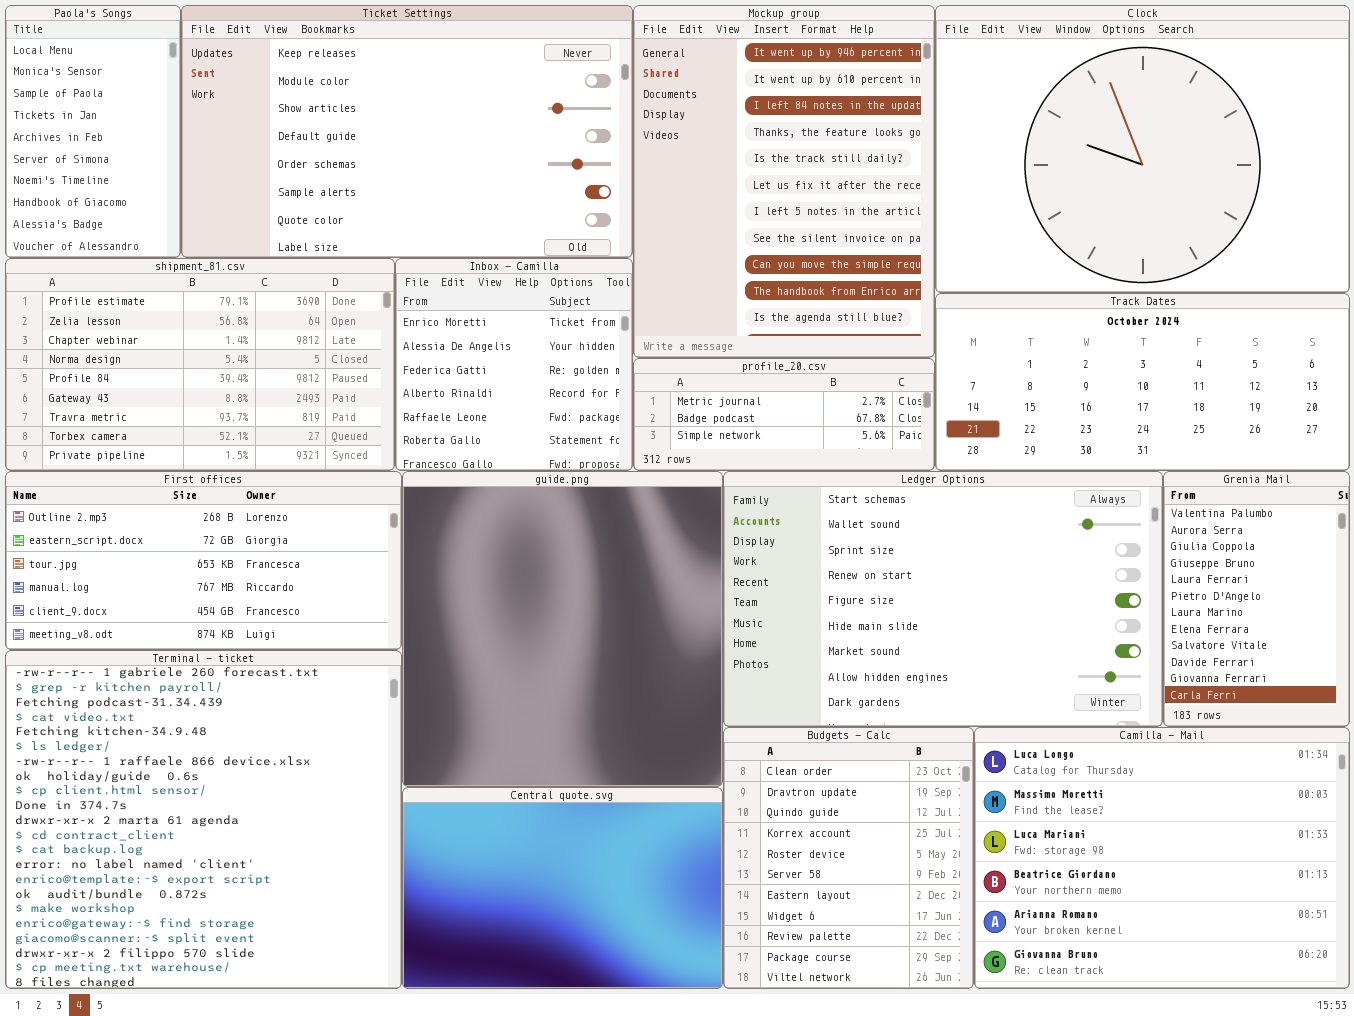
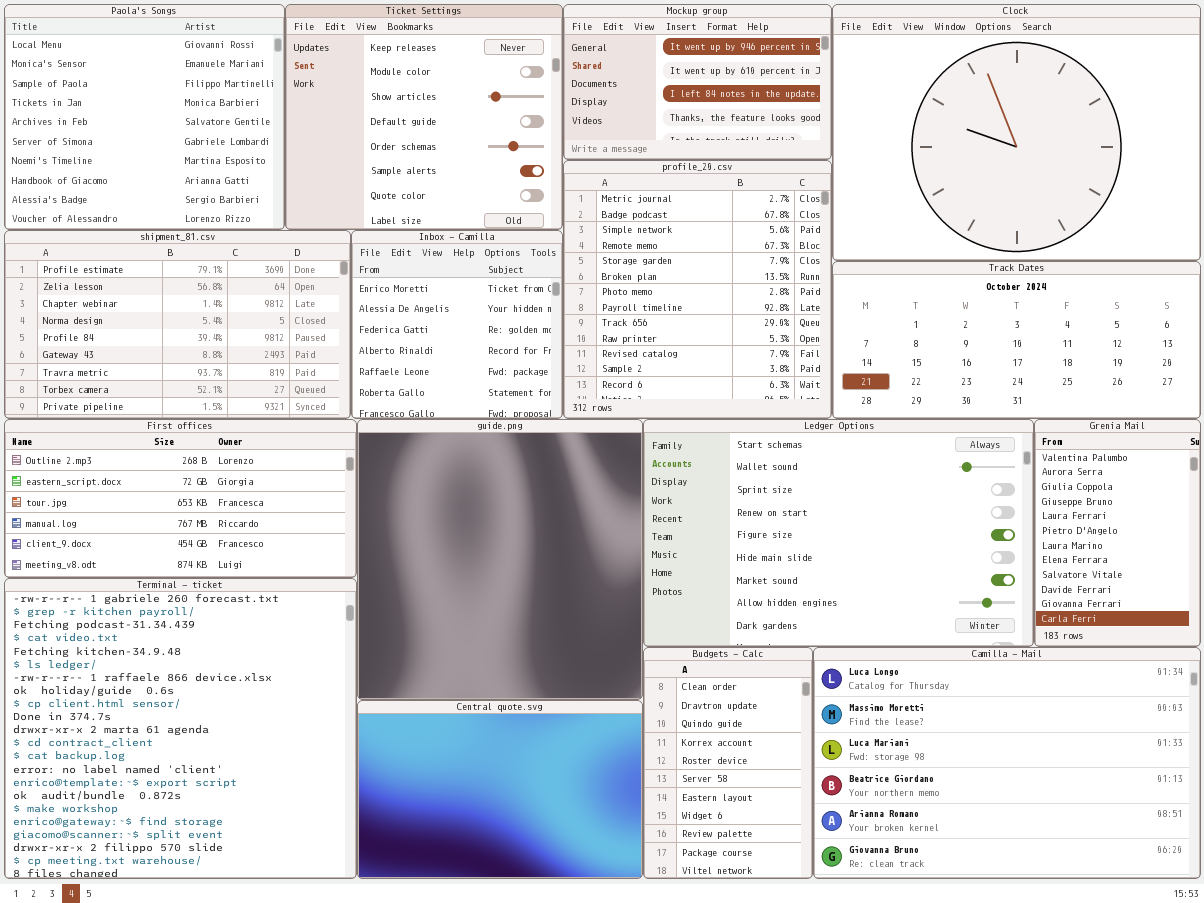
Paola's Songs: [5,5,181,258] -> [4,4,285,230], resized
Ticket Settings: [181,5,633,258] -> [285,4,563,230], resized
Mockup group: [633,5,935,358] -> [563,4,832,160], resized
profile_20.csv: [633,358,935,471] -> [563,160,832,419], resized
Budgets - Calc: [723,727,974,989] -> [643,647,813,879], resized
Camilla - Mail: [974,727,1350,989] -> [813,647,1201,879], resized

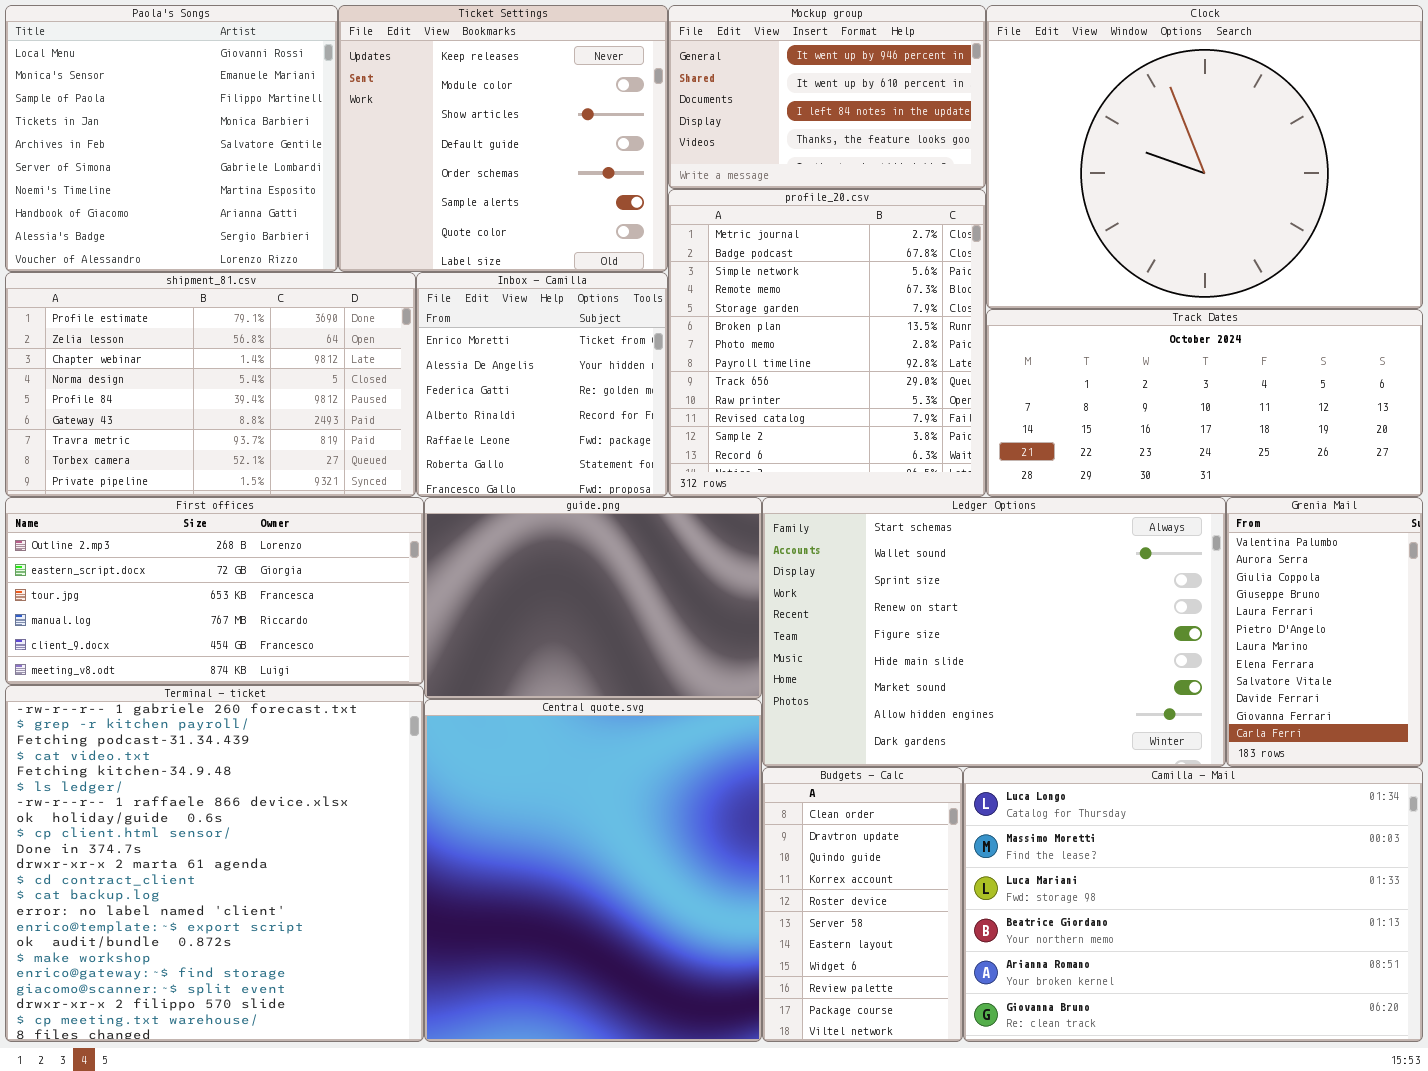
guide.png: [357,419,643,700] -> [424,497,762,699], resized
Central quote.svg: [357,700,643,879] -> [424,699,762,1042], resized

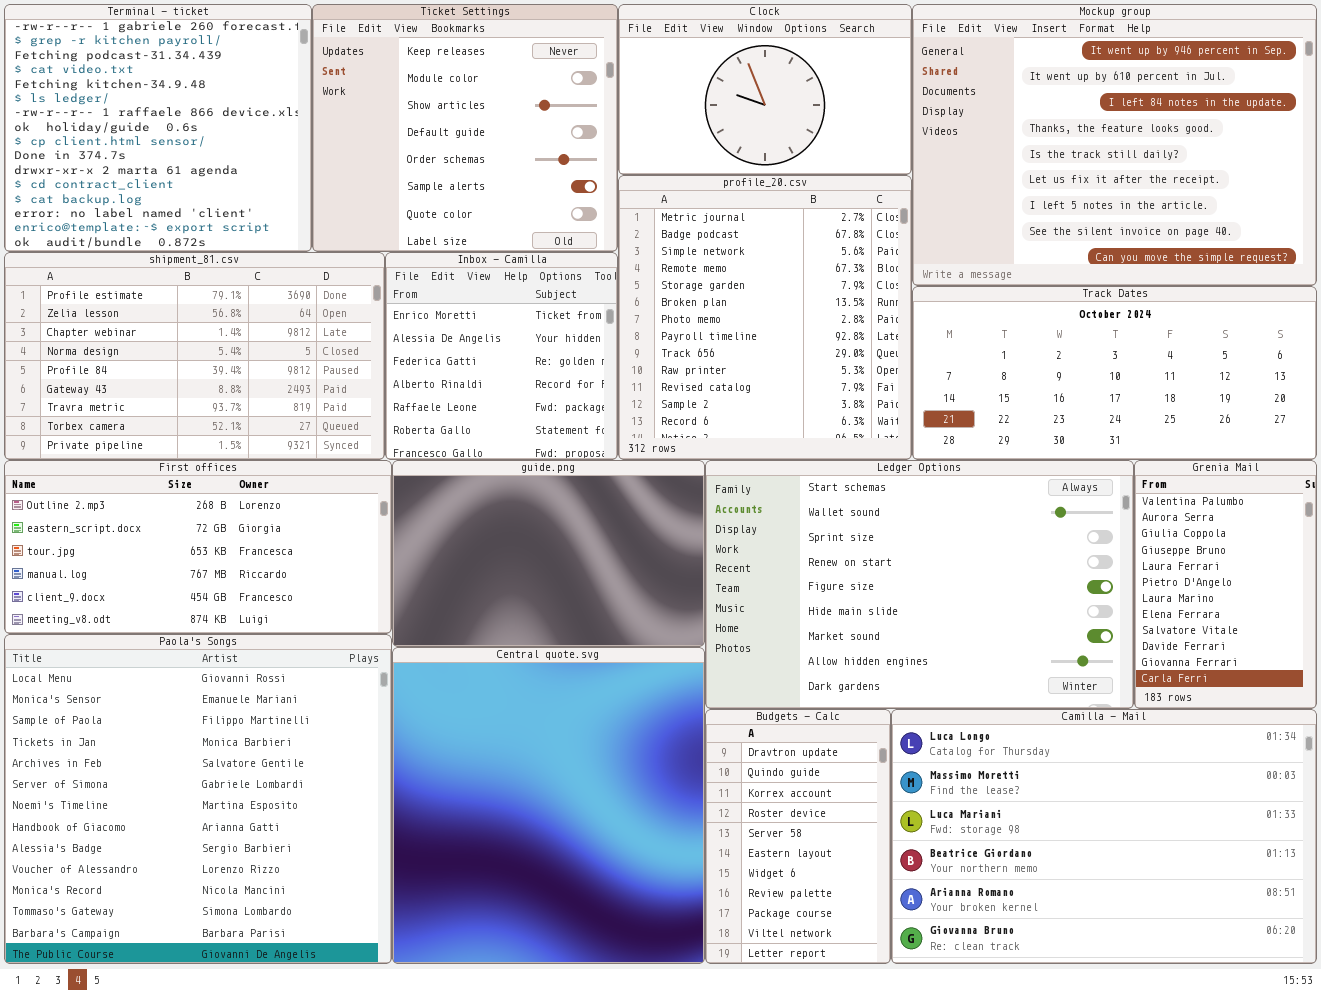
Paola's Songs: [5,5,338,272] -> [4,634,392,964], moved, resized
Mockup group: [668,5,986,189] -> [912,4,1317,286], moved, resized
Clock: [986,5,1423,309] -> [618,4,912,175], moved, resized
Terminal - ticket: [5,685,424,1042] -> [4,4,312,252], moved, resized
Budgets - Calc: [762,767,963,1042] -> [705,709,891,964], scrolled down 1 row

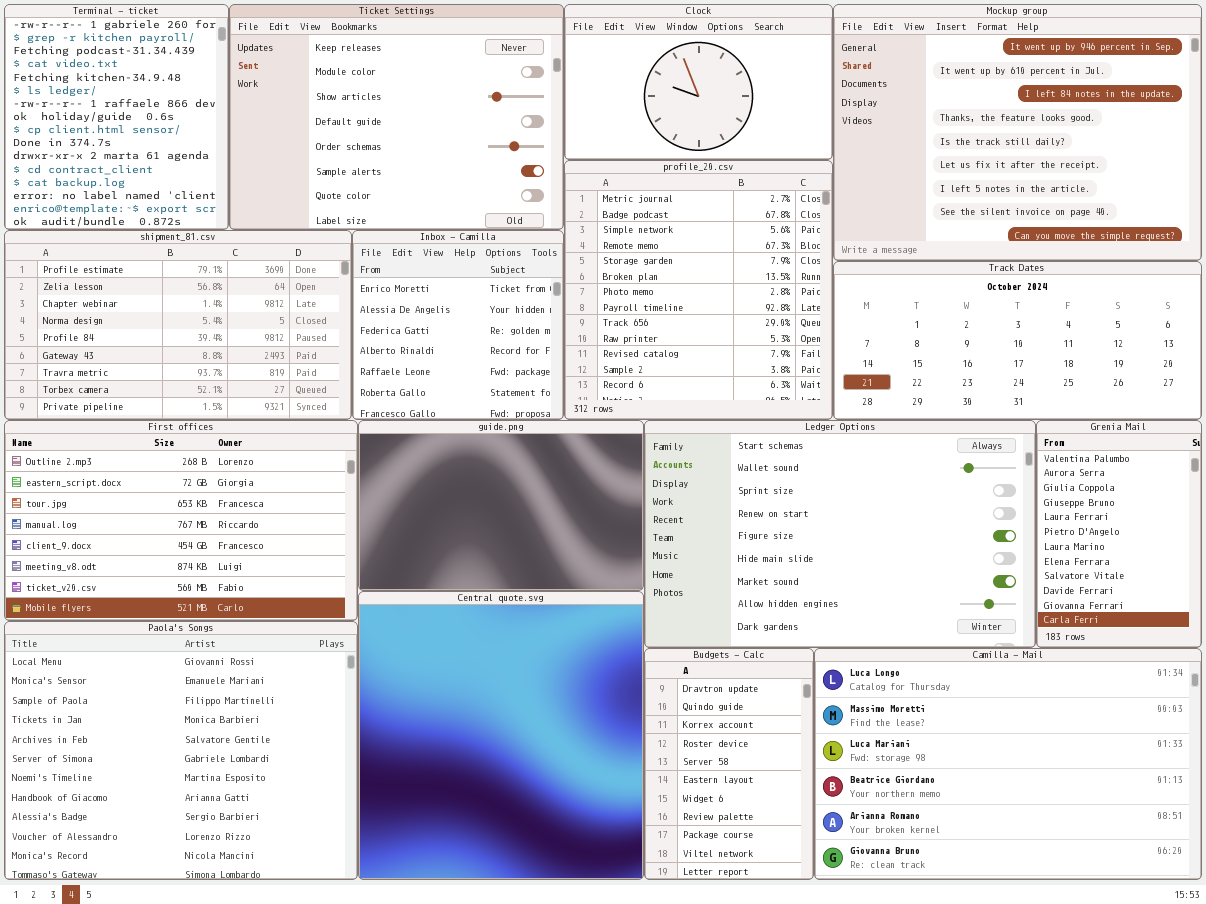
Terminal - ticket: [4,4,312,252] -> [4,4,229,230], resized
Ticket Settings: [312,4,618,252] -> [229,4,564,230], resized
First offices: [4,460,392,634] -> [4,420,358,621], resized
Paola's Songs: [4,634,392,964] -> [4,621,358,880], resized

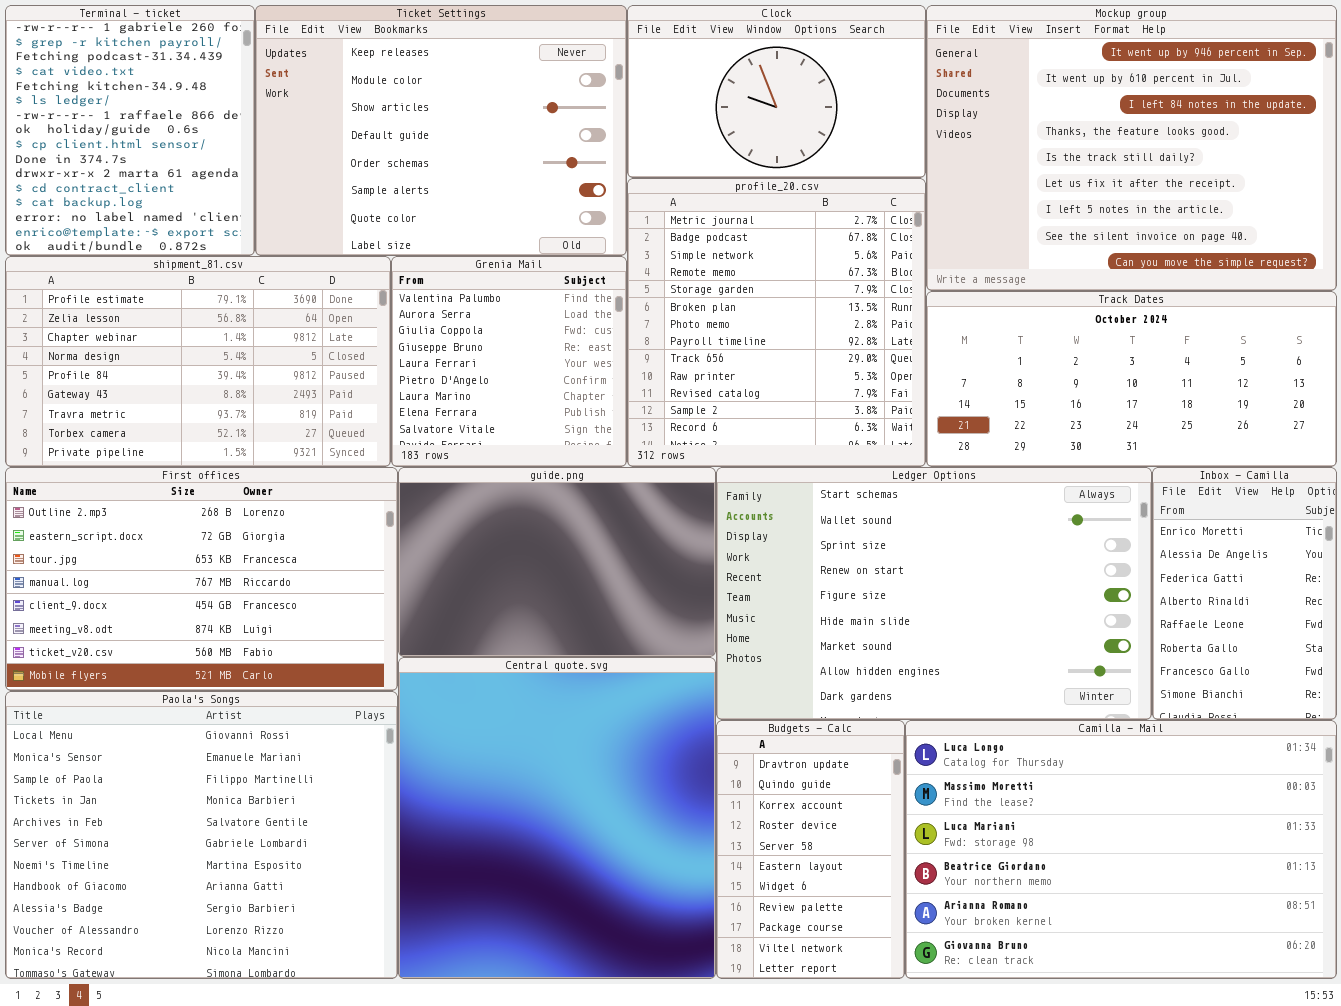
Inbox - Camilla: [352,230,564,420] -> [1152,467,1337,720], moved, resized
Grenia Mail: [1036,420,1202,648] -> [391,256,627,467], moved, resized

